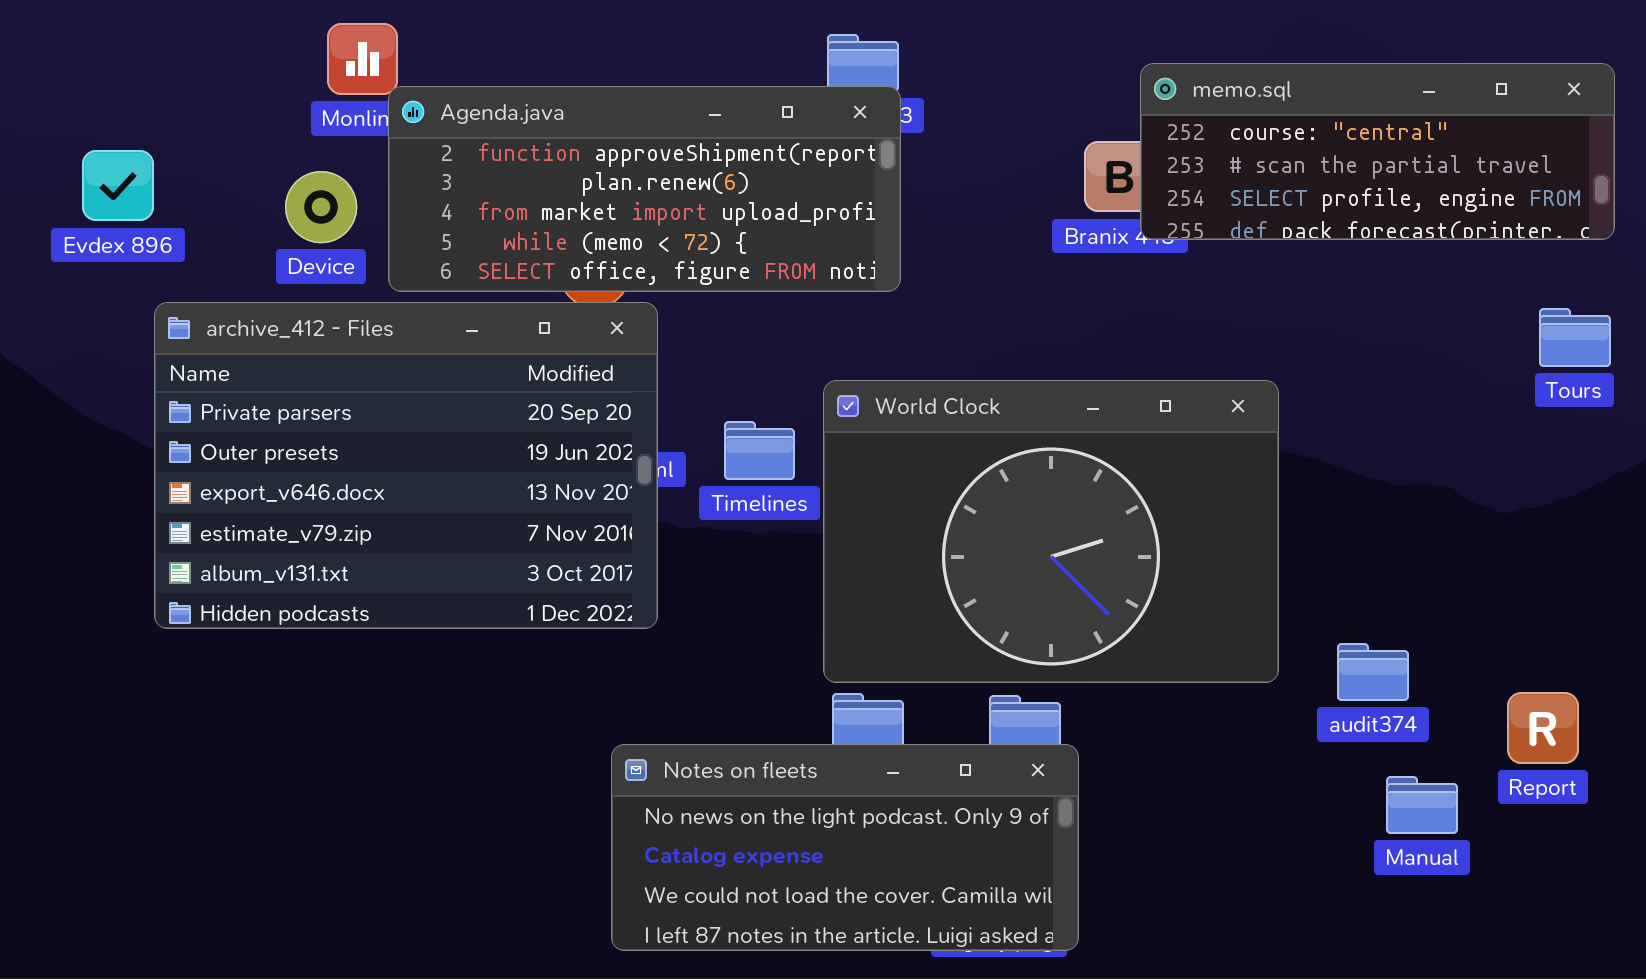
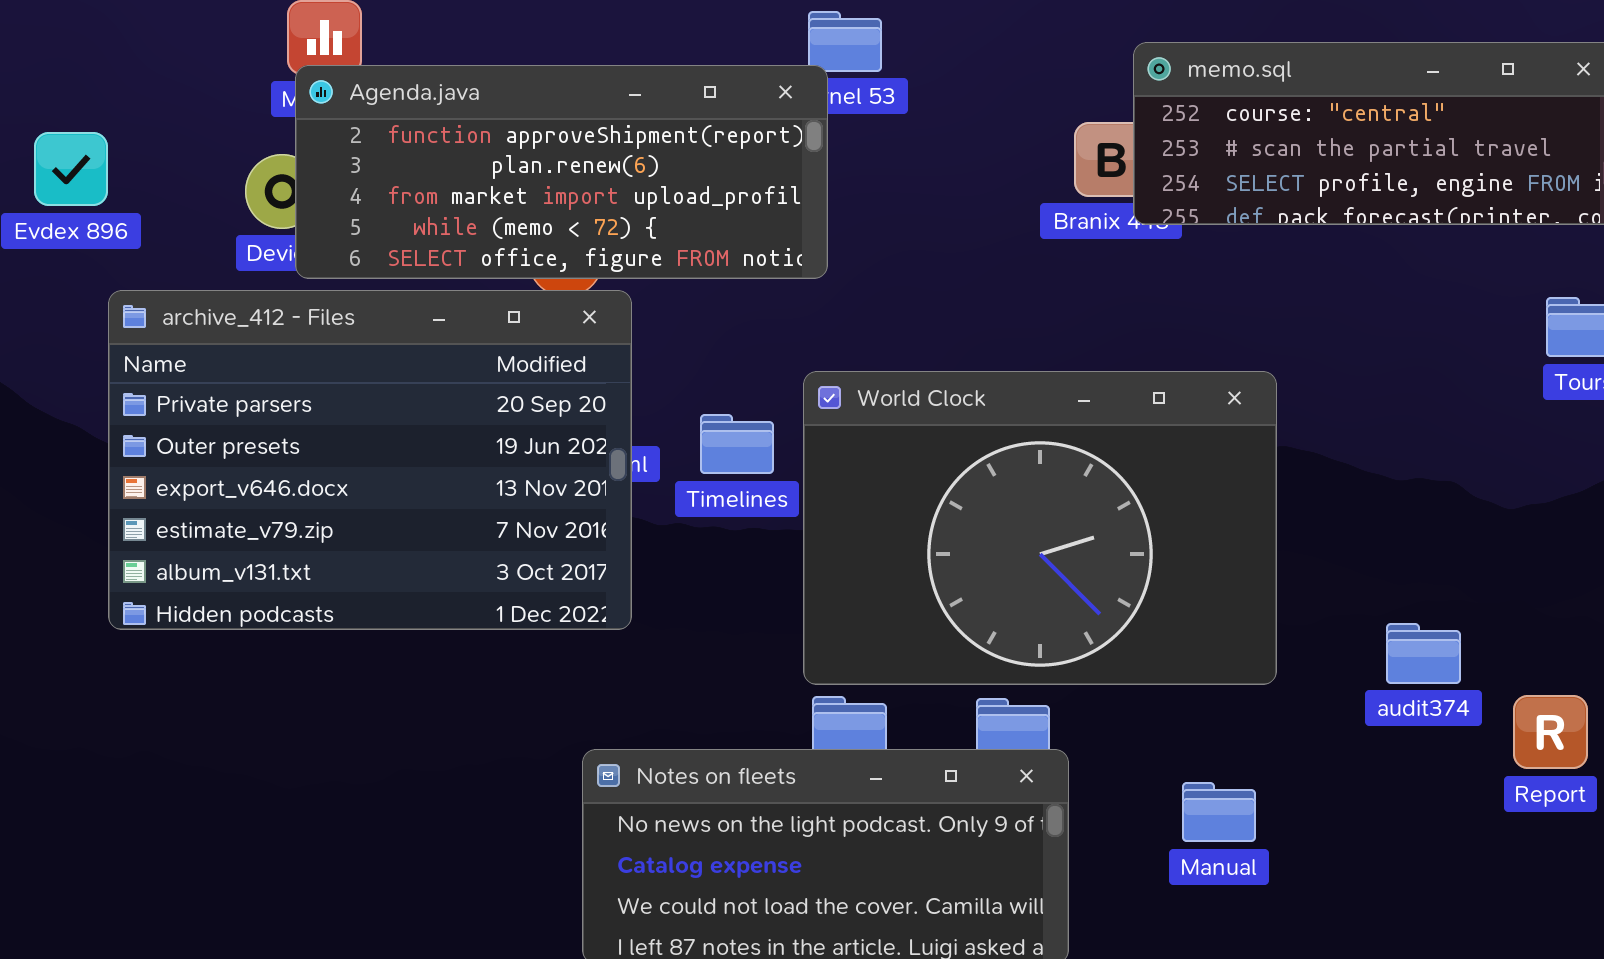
Agenda.java: [388,86,901,292] -> [295,65,828,279], moved
audit374: [1337,643,1409,701] -> [1386,623,1461,684], moved
Manual: [1386,776,1458,834] -> [1182,782,1256,842], moved

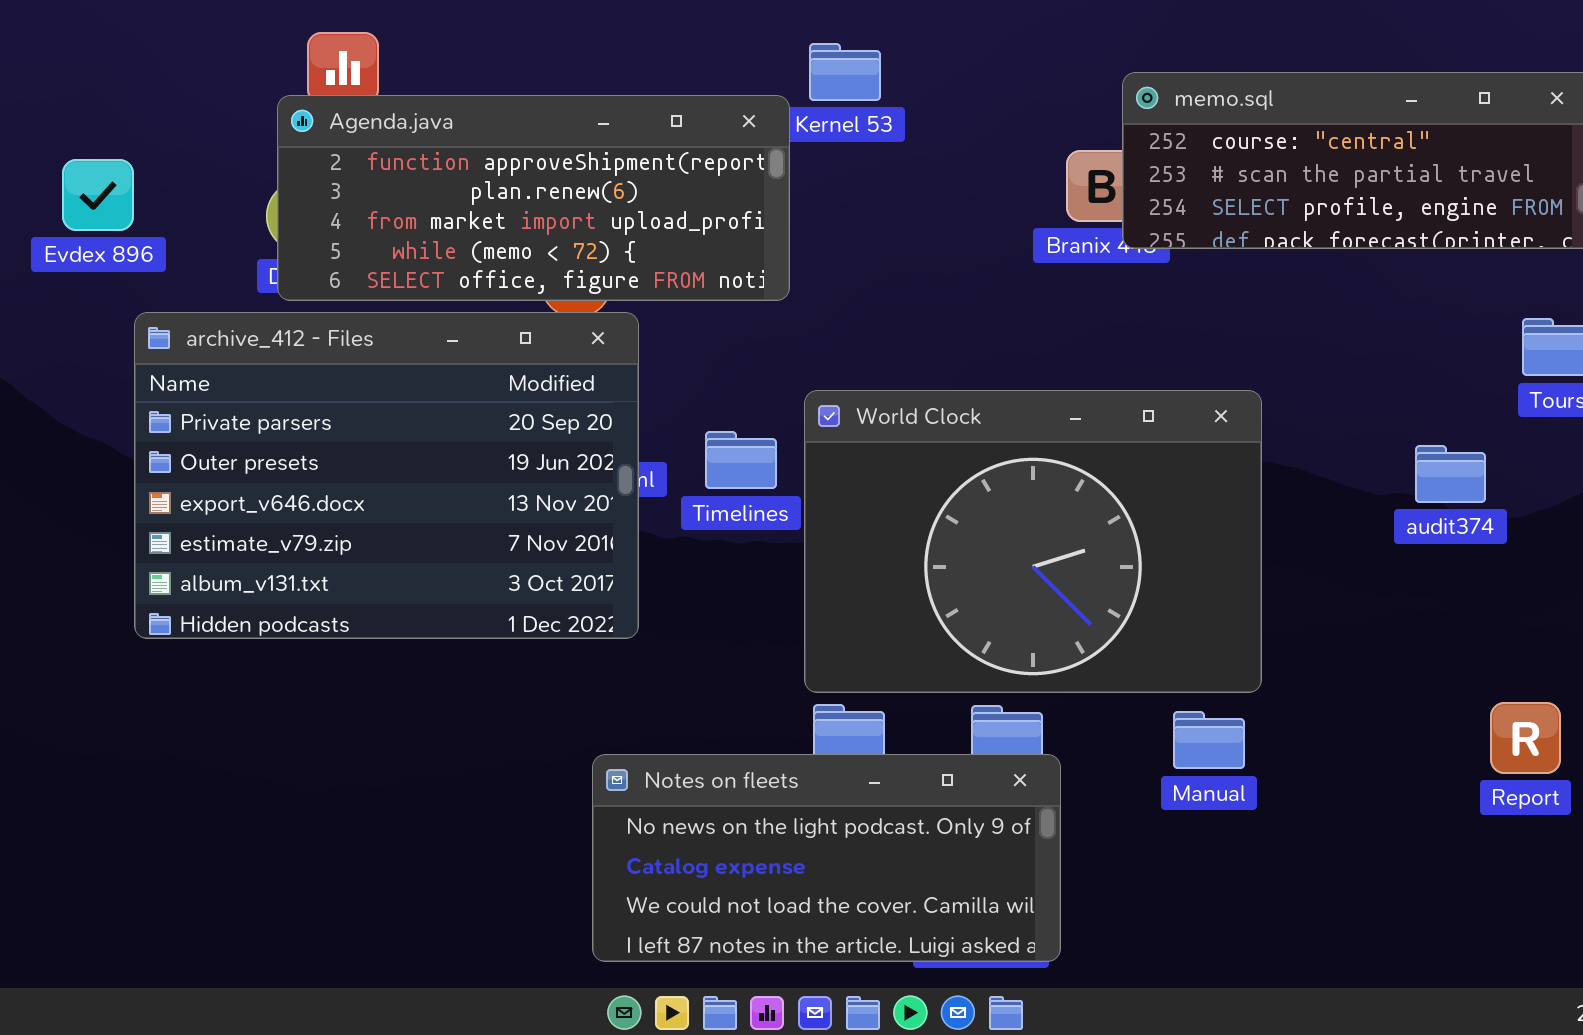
Agenda.java: [295,65,828,279] -> [277,95,790,301], moved
audit374: [1386,623,1461,684] -> [1415,445,1486,503], moved
Manual: [1182,782,1256,842] -> [1173,711,1245,769], moved

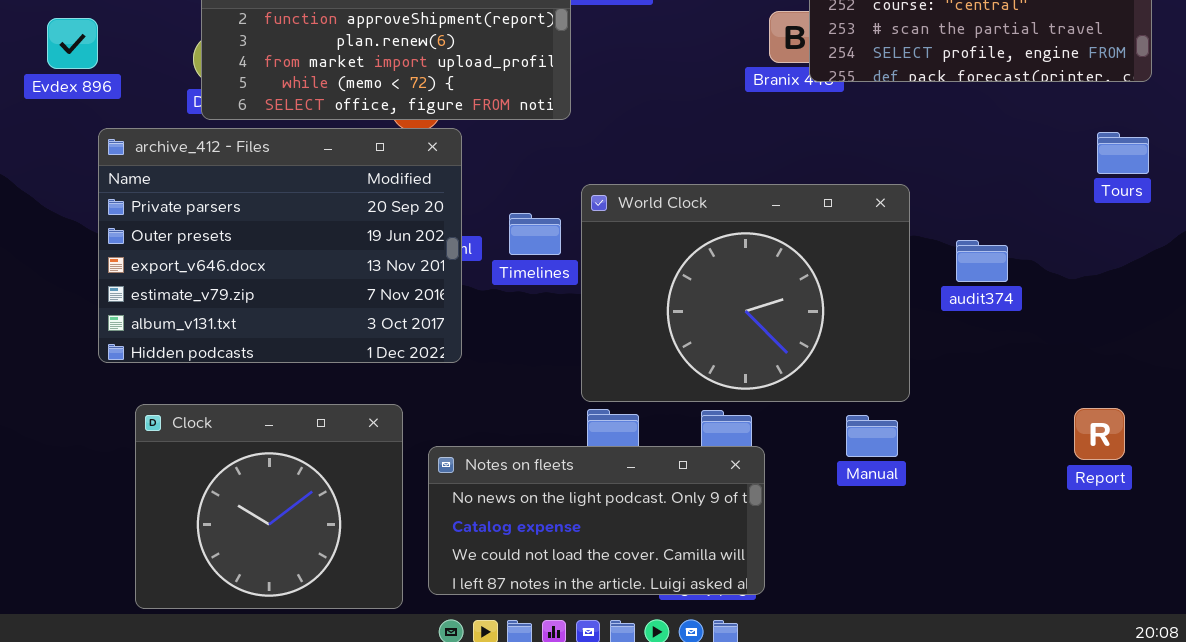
audit374: [1415,445,1486,503] -> [956,240,1008,282], moved
Clock: none -> [135,404,403,609], opened

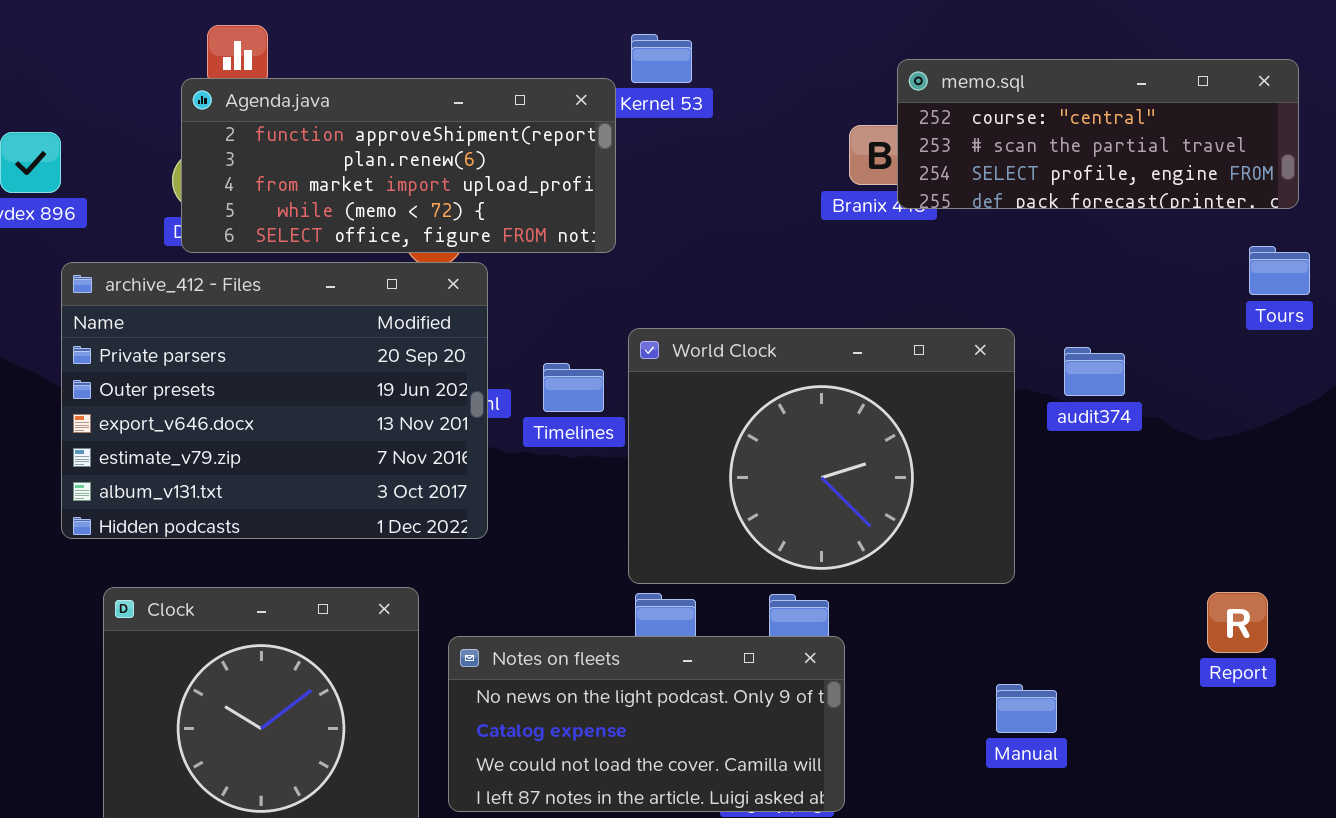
Tours: [1097,132,1149,174] -> [1249,246,1310,295], moved
audit374: [956,240,1008,282] -> [1064,347,1125,396], moved
Manual: [846,415,898,457] -> [996,684,1057,733], moved

